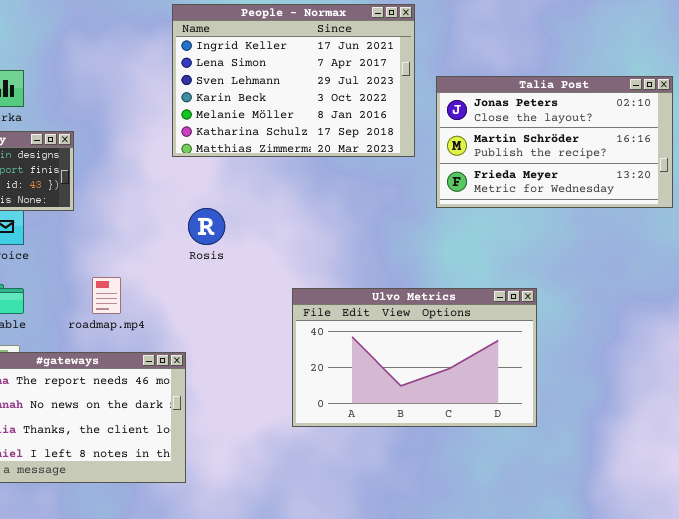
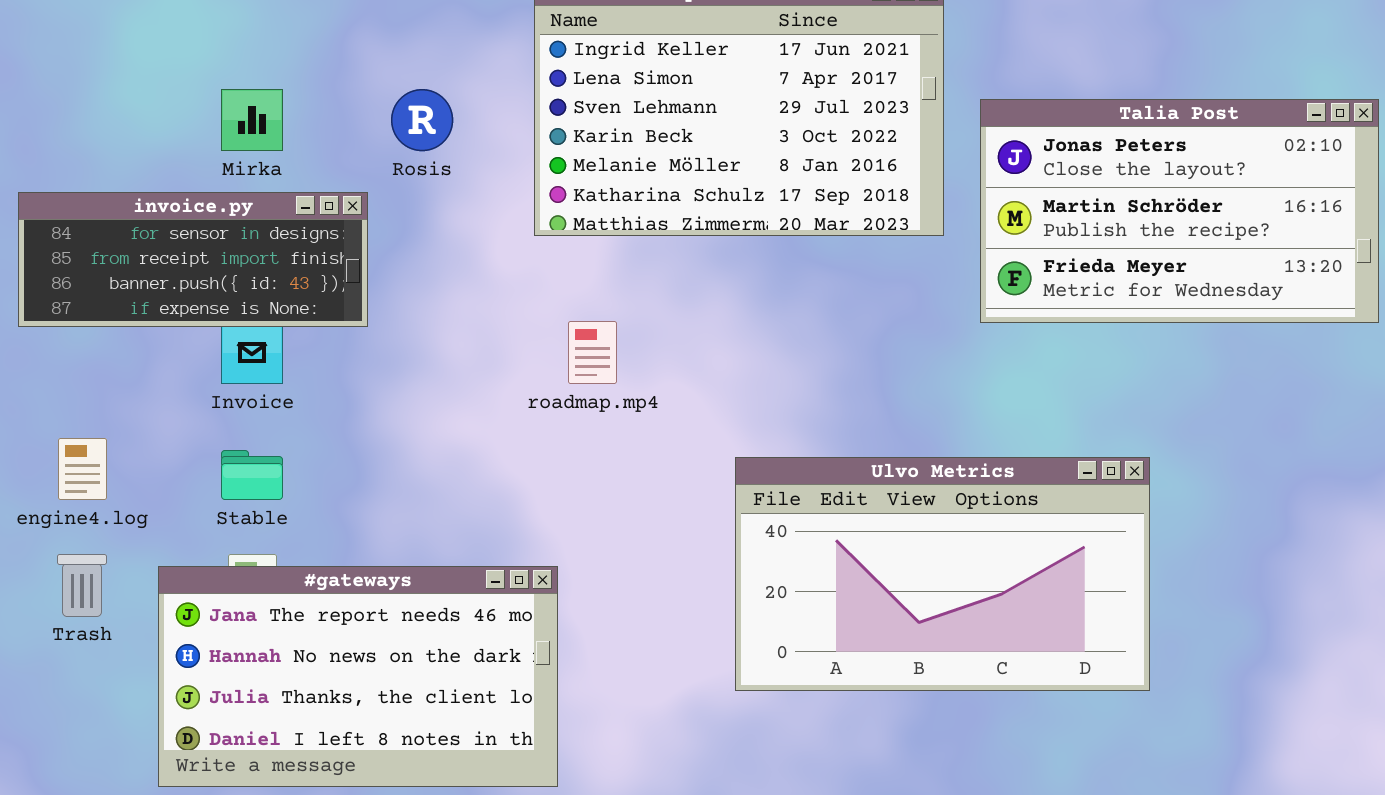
Rosis: [188,208,225,245] -> [391,89,453,151], moved
roadmap.mp4: [92,277,121,314] -> [568,321,617,384], moved

